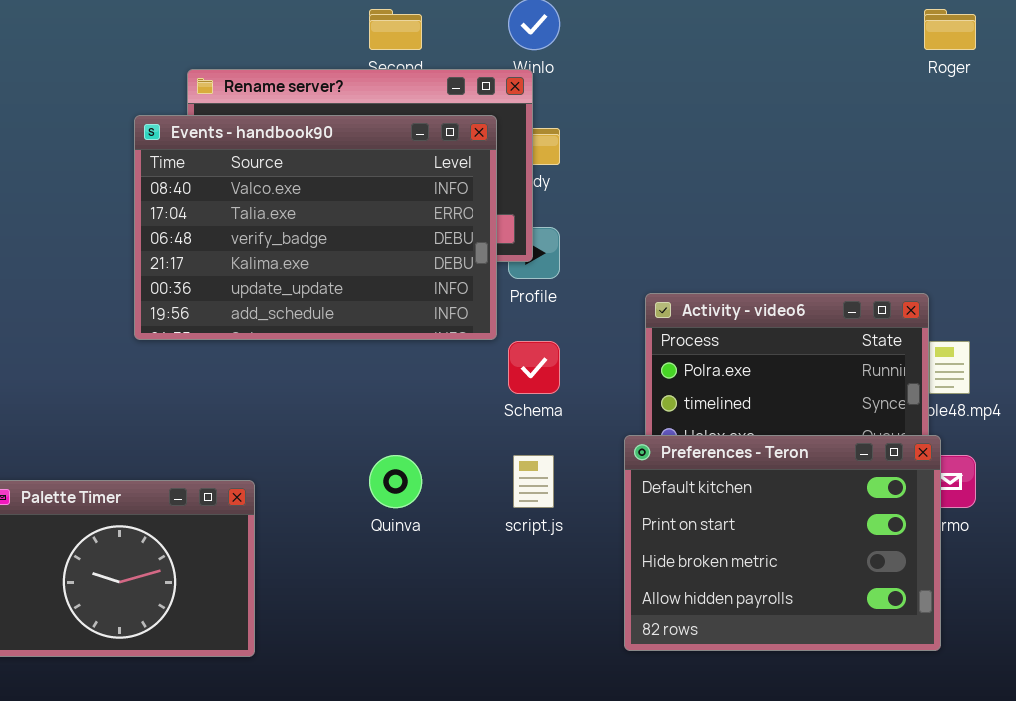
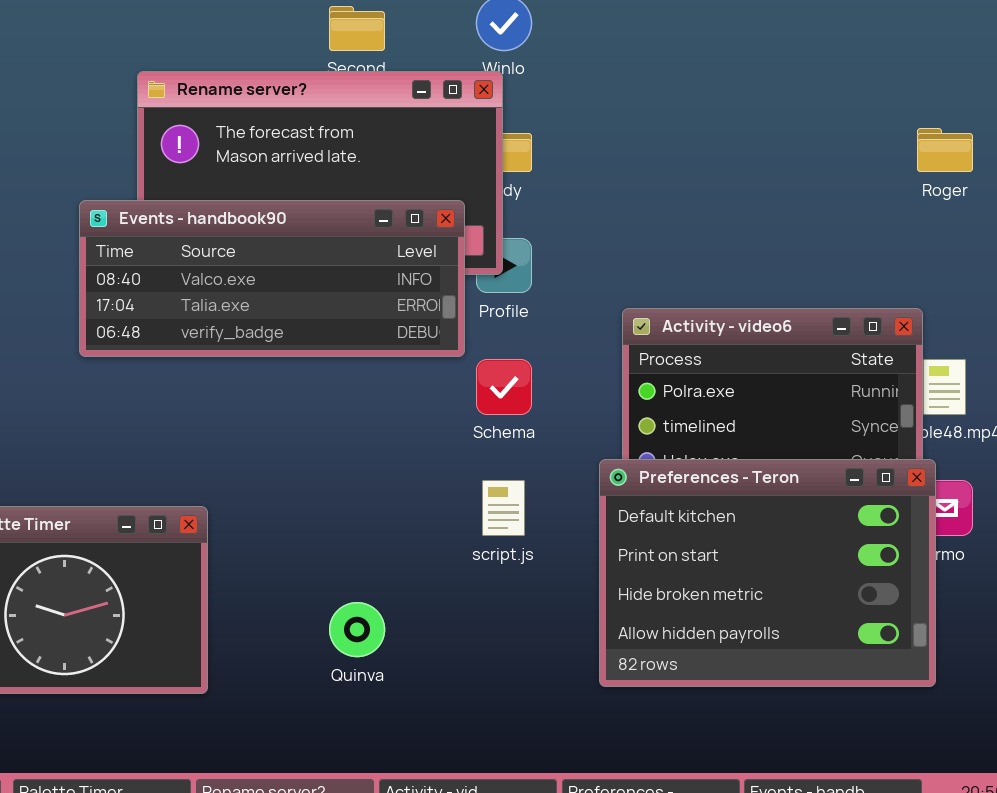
Roger: [924,9,976,50] -> [917,128,973,172], moved
Events - handbook90: [134,115,497,340] -> [79,200,465,357], resized
Quinva: [369,455,422,508] -> [329,602,385,657], moved

